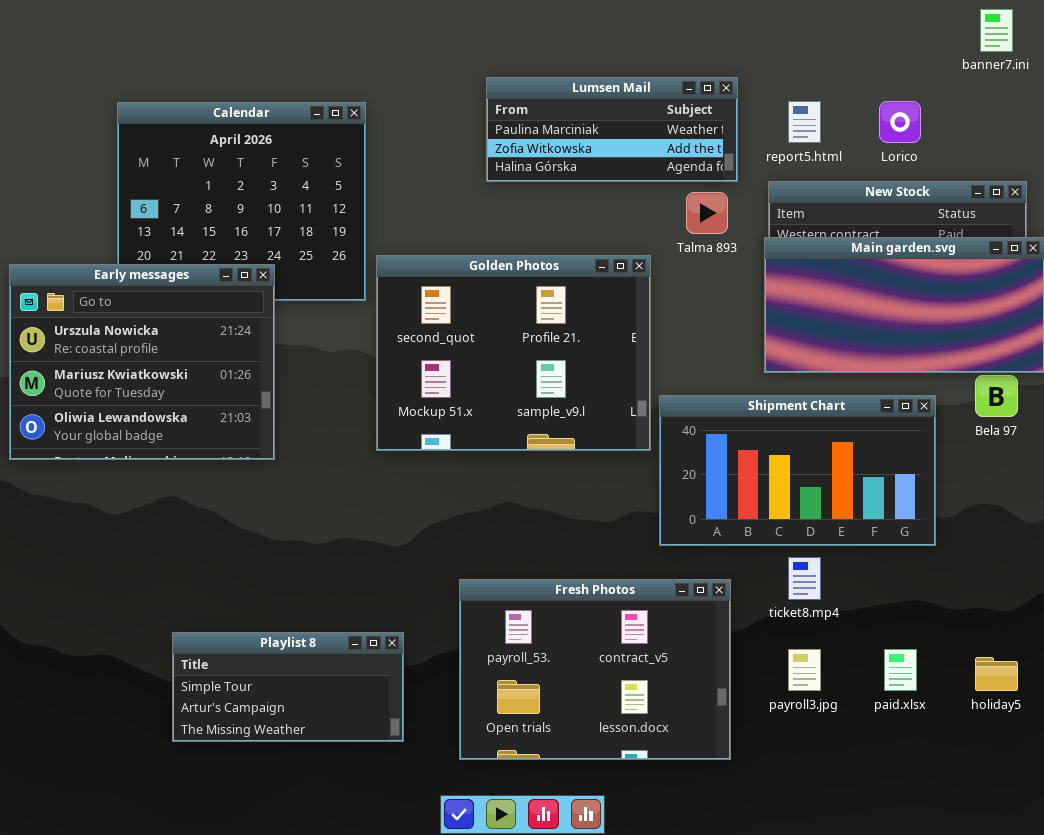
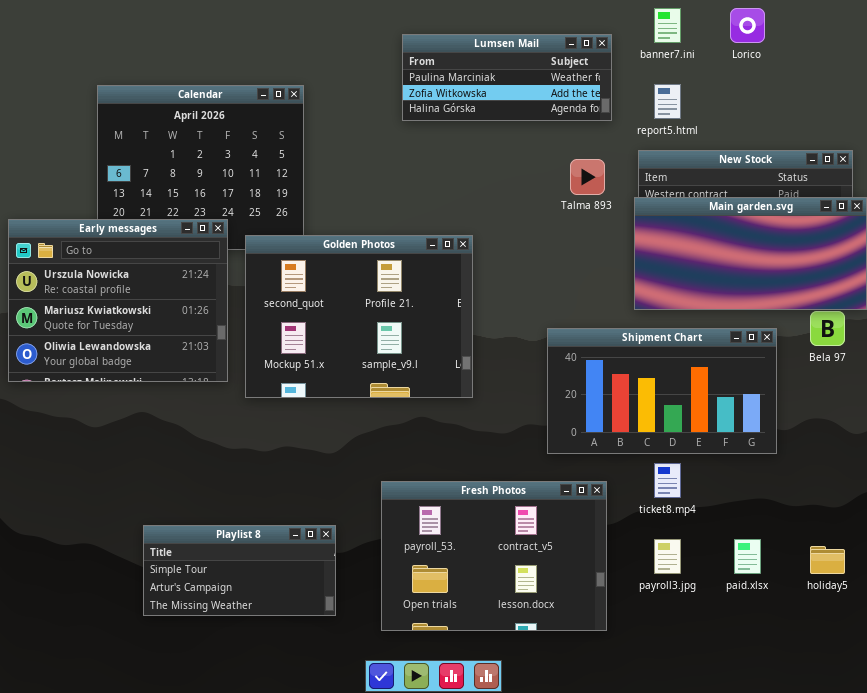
banner7.ini: [980,9,1013,52] -> [654,8,681,43], moved
Lumsen Mail: [486,77,738,182] -> [402,34,612,121], moved
Lorico: [879,101,921,143] -> [730,8,765,43], moved
Golden Photos: [376,255,651,451] -> [245,235,473,398], moved

